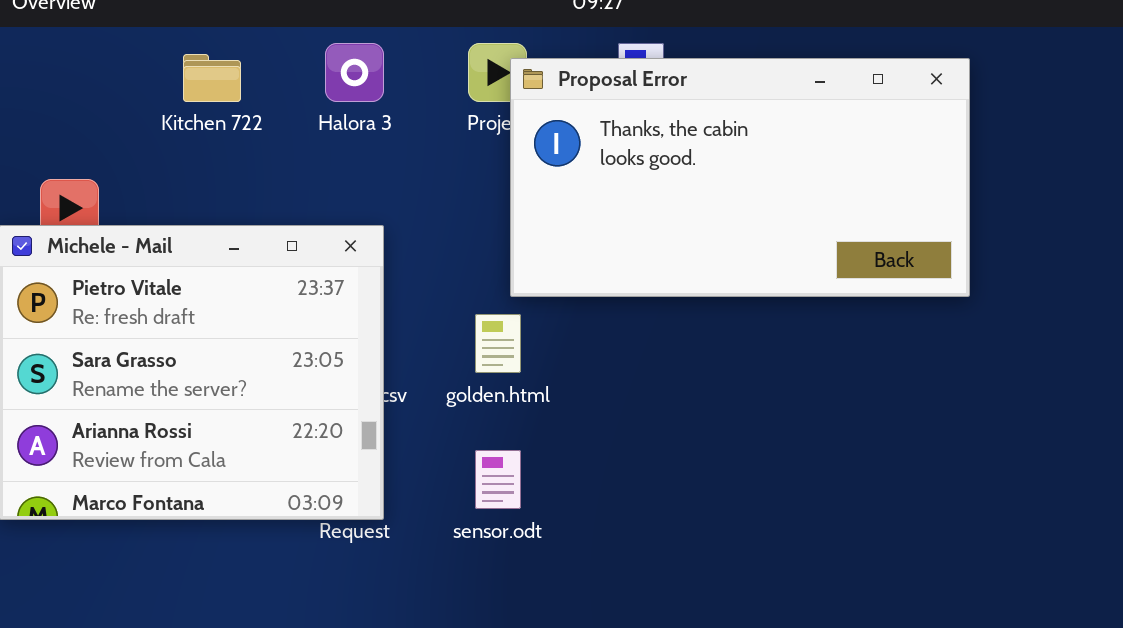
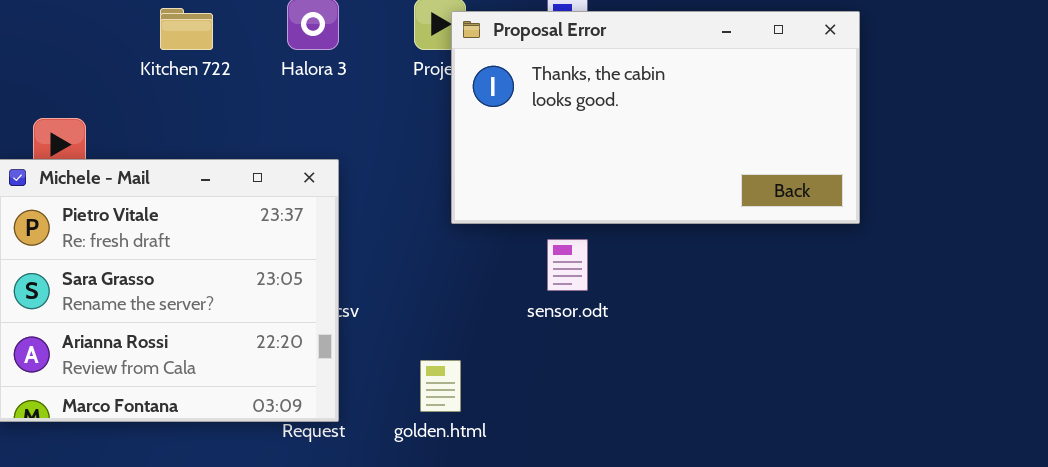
golden.html: [475,314,521,373] -> [420,360,461,412], moved
sensor.odt: [475,450,521,509] -> [547,239,588,291], moved

